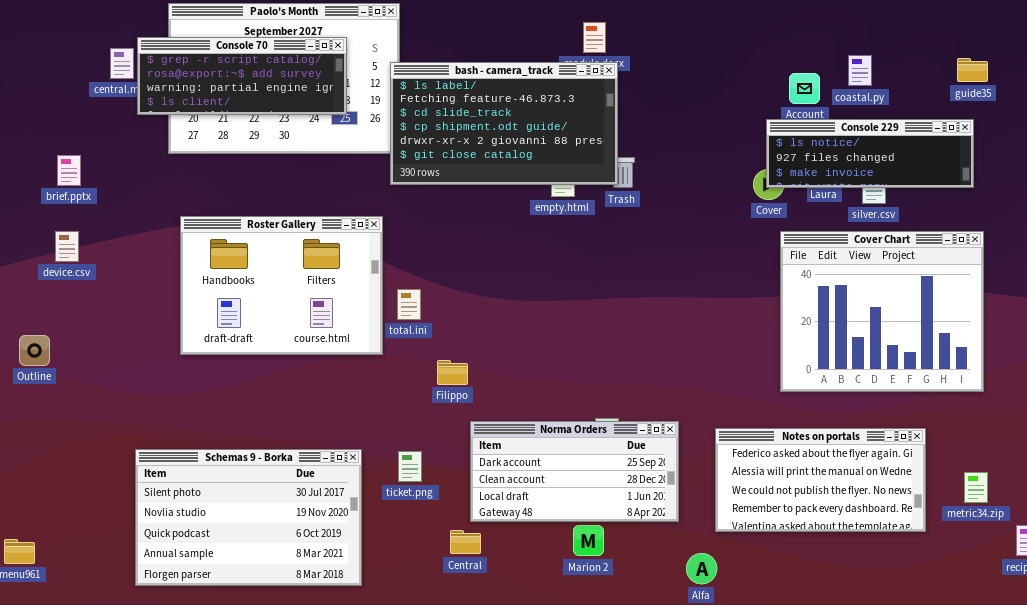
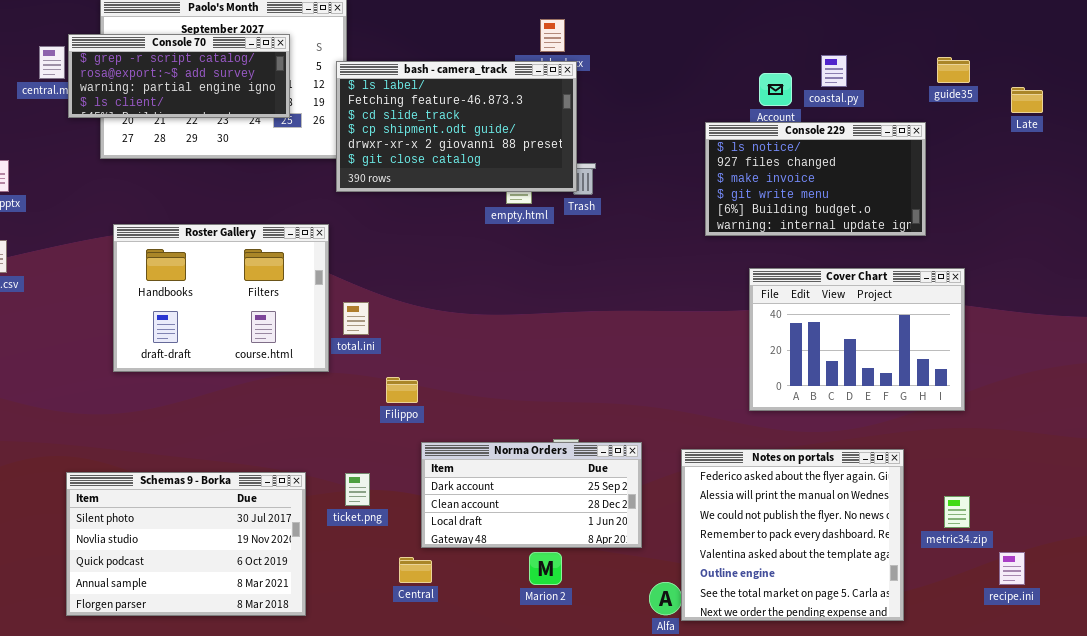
Console 229: [766,119,974,188] -> [705,122,926,236], moved, resized
Cover Chart: [780,231,984,392] -> [749,268,965,411], resized
Notes on portals: [715,428,926,532] -> [681,449,904,621], resized

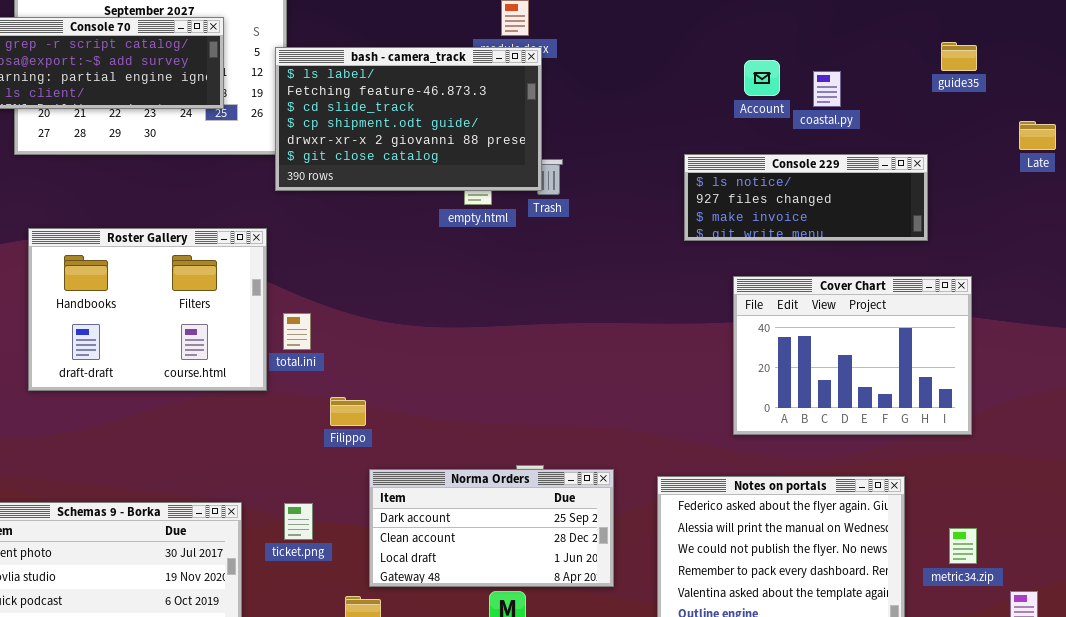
coastal.py: [821,55,847,87] -> [813,71,841,107], moved
Late: [1011,87,1043,113] -> [1019,121,1056,150], moved
Console 229: [705,122,926,236] -> [684,154,928,241], resized

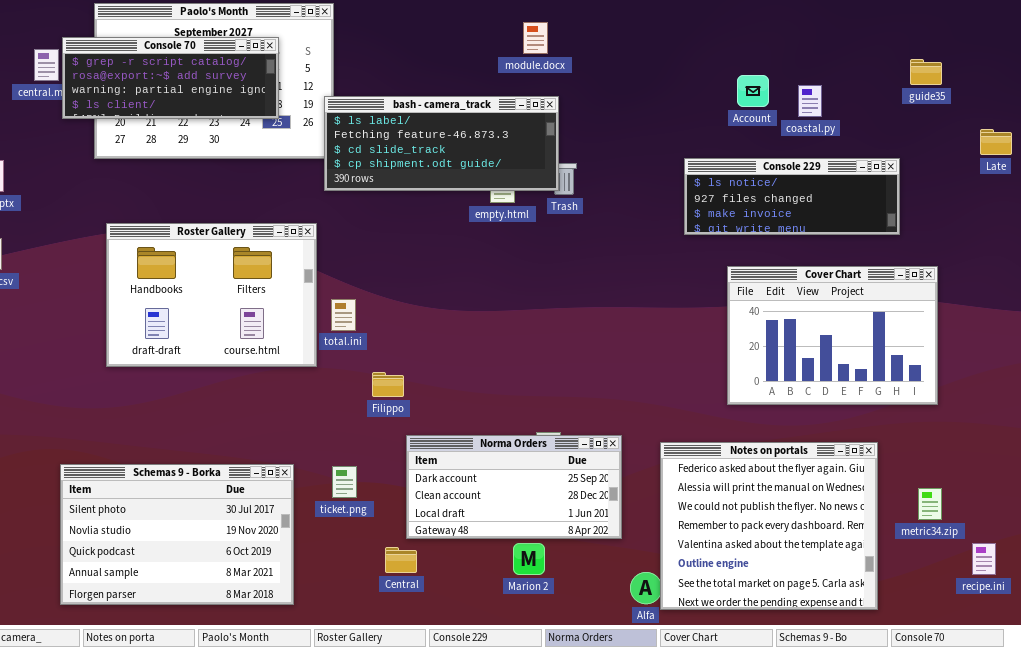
bash - camera_track: [275,47,542,191] -> [324,96,559,191], resized

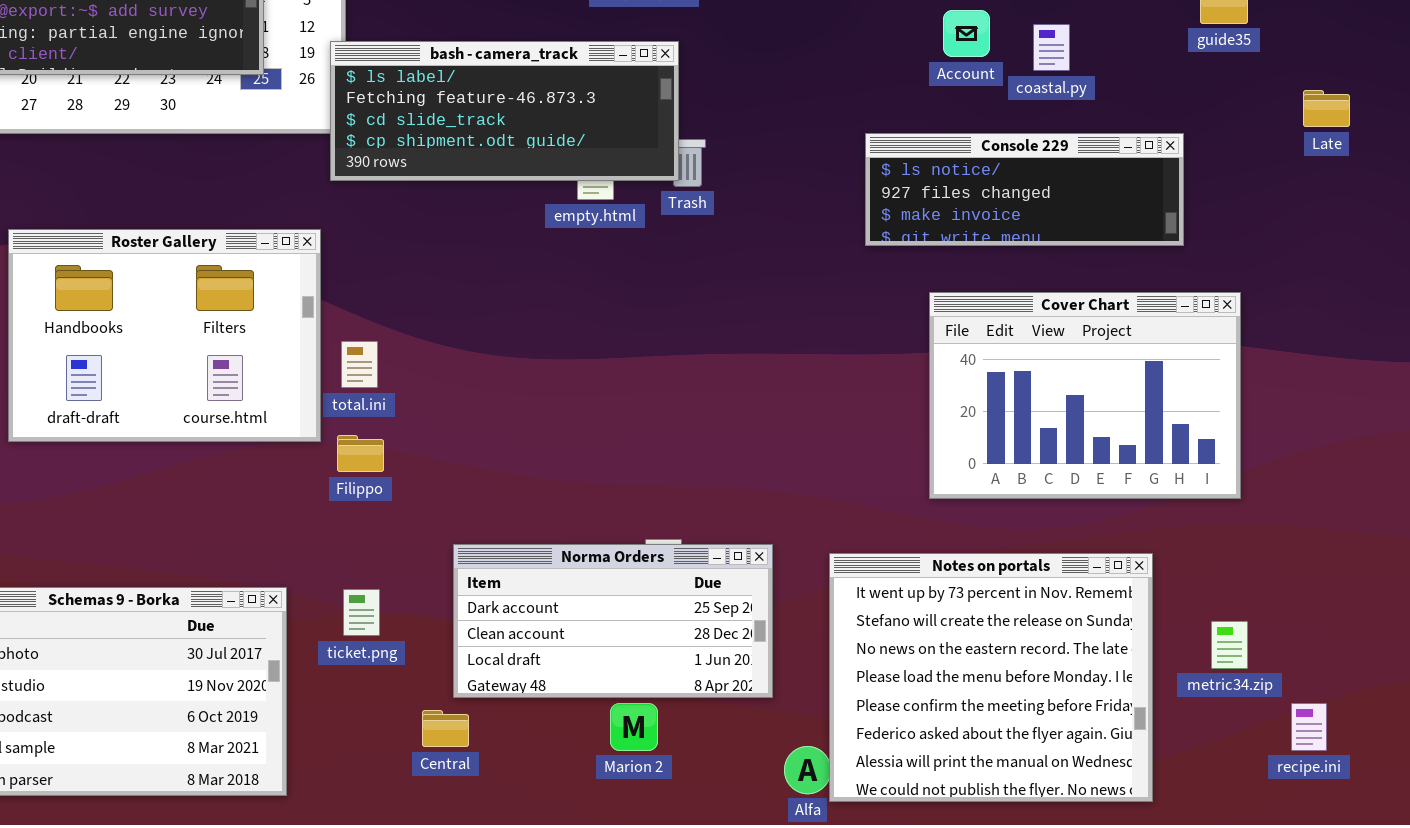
Filippo: [372,372,404,397] -> [337,435,384,472], moved
Notes on portals: [660,442,878,610] -> [829,553,1153,802], scrolled up 5 rows

